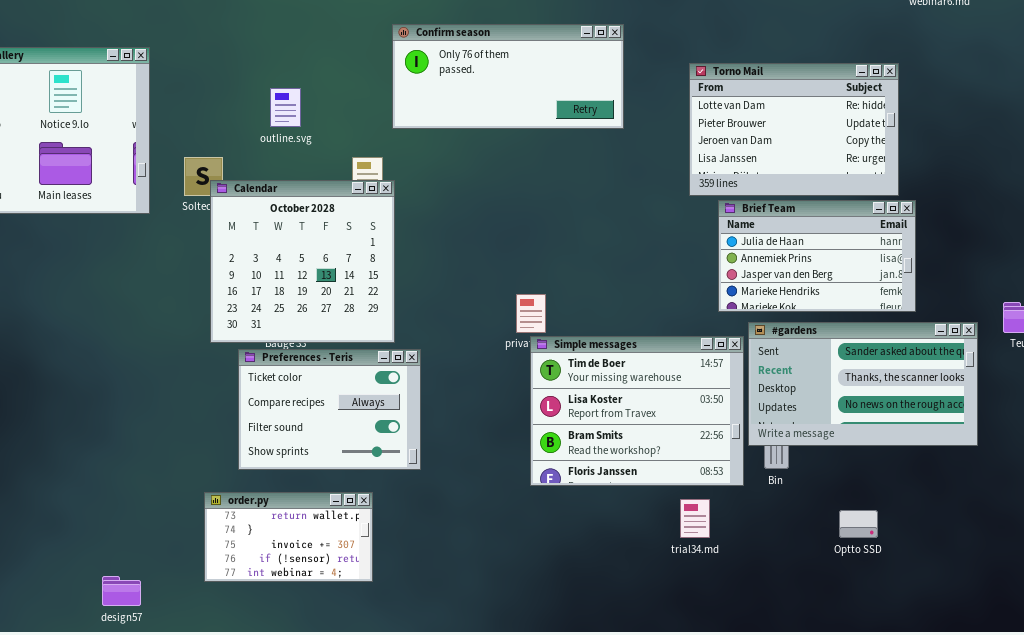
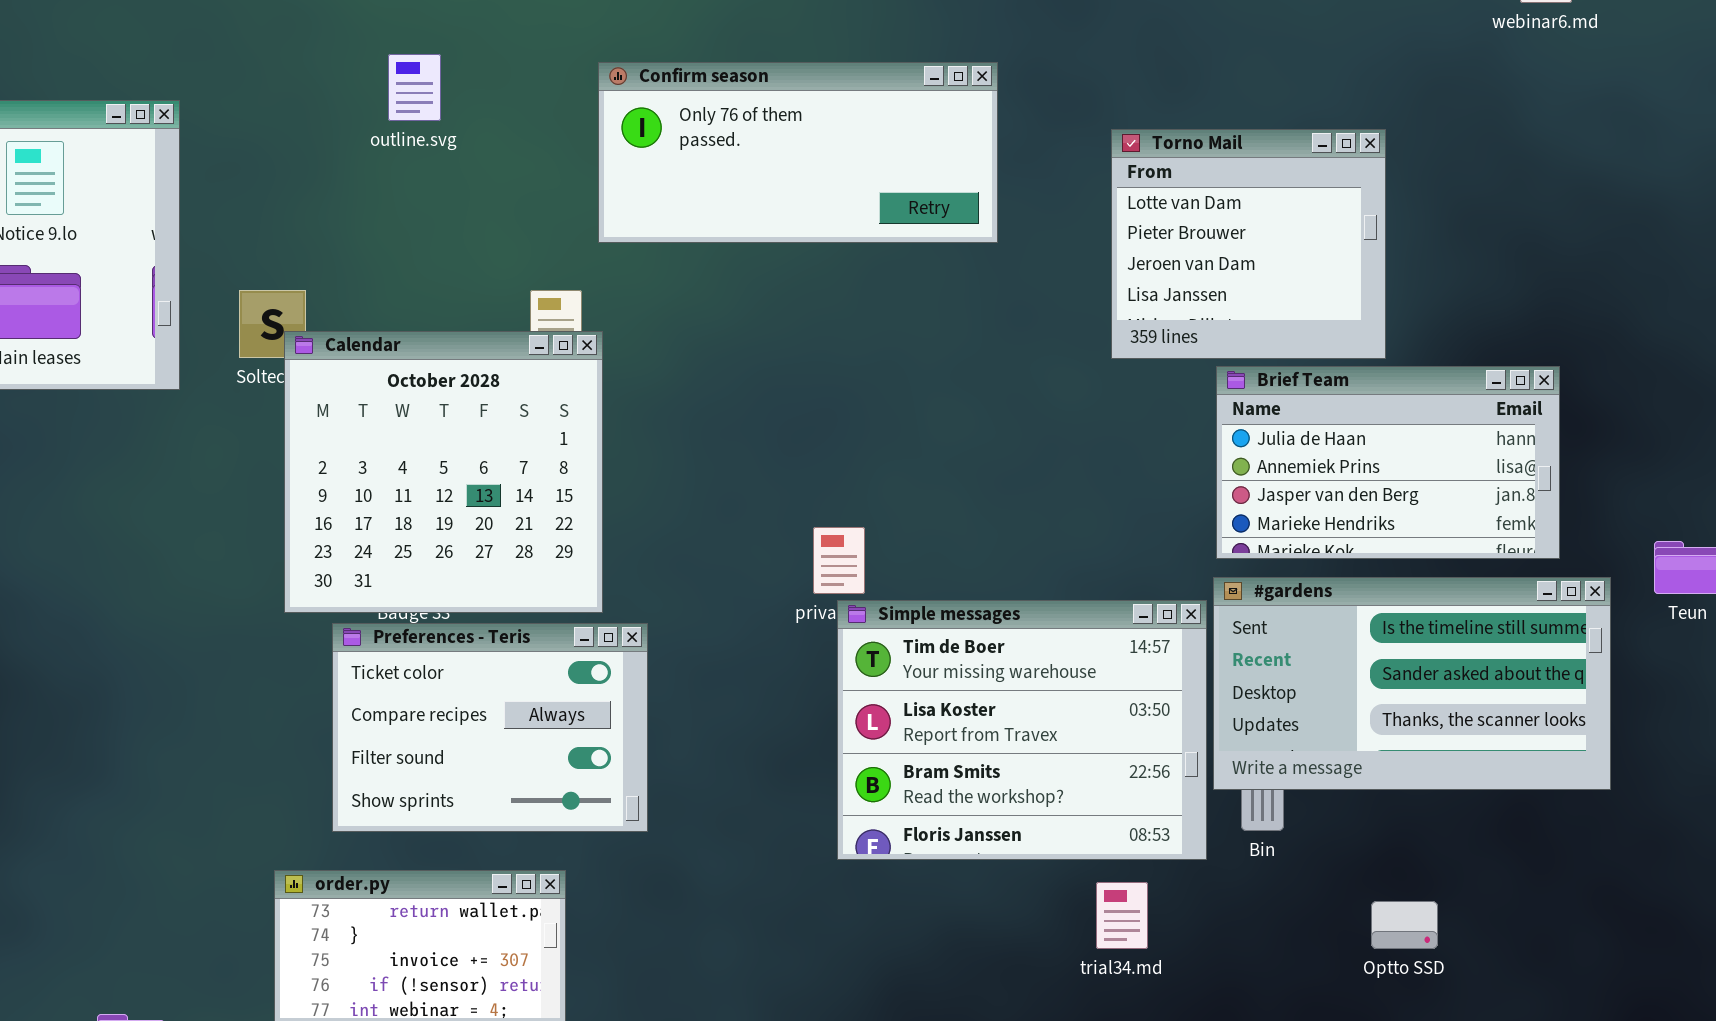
Torno Mail: [689,63,899,196] -> [1111,129,1386,359], resized
outline.svg: [270,88,301,127] -> [388,54,441,121], moved
Brief Team: [718,200,916,312] -> [1216,366,1560,559], moved
#gardens: [748,322,978,446] -> [1213,577,1611,790], scrolled up 1 row

